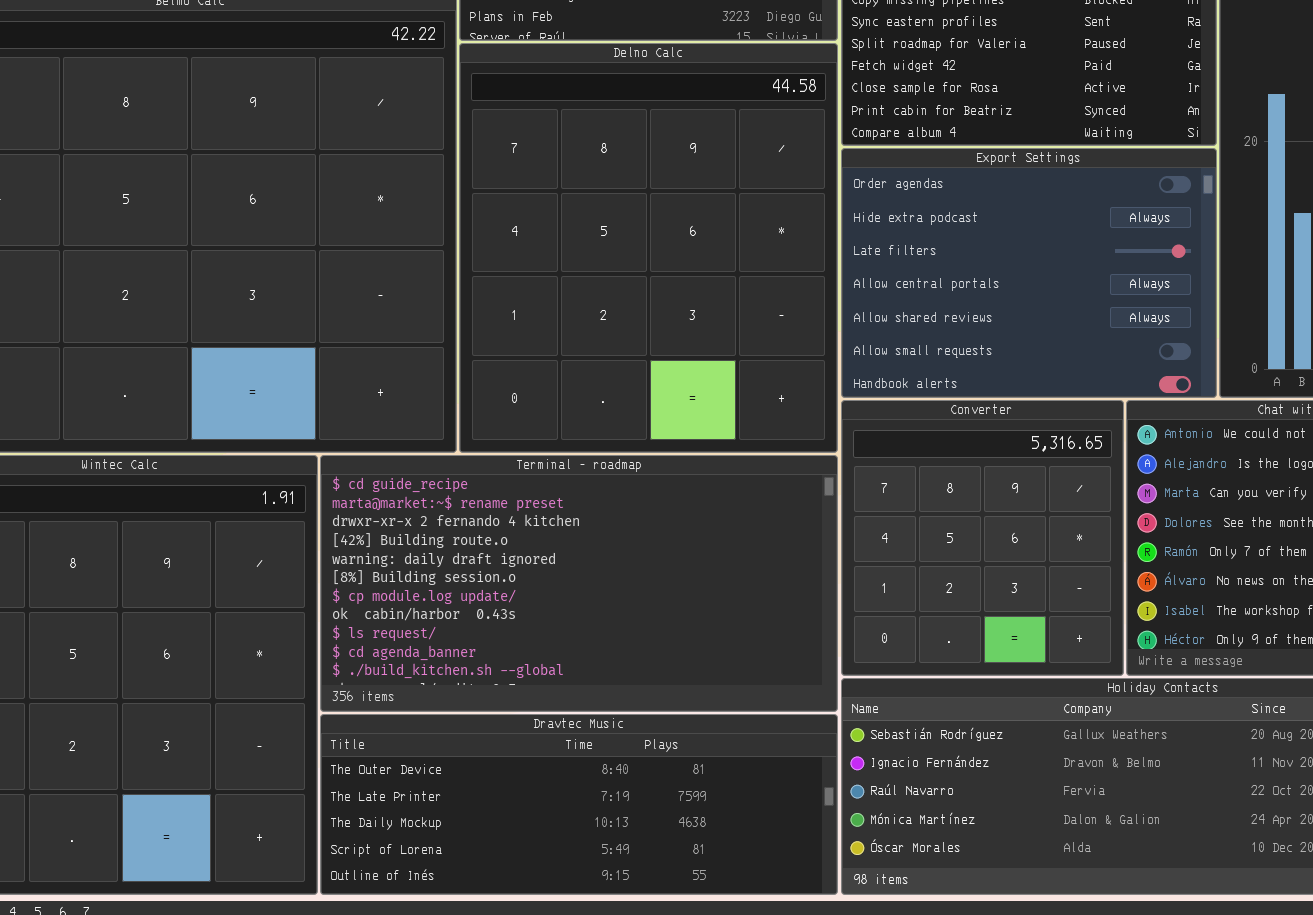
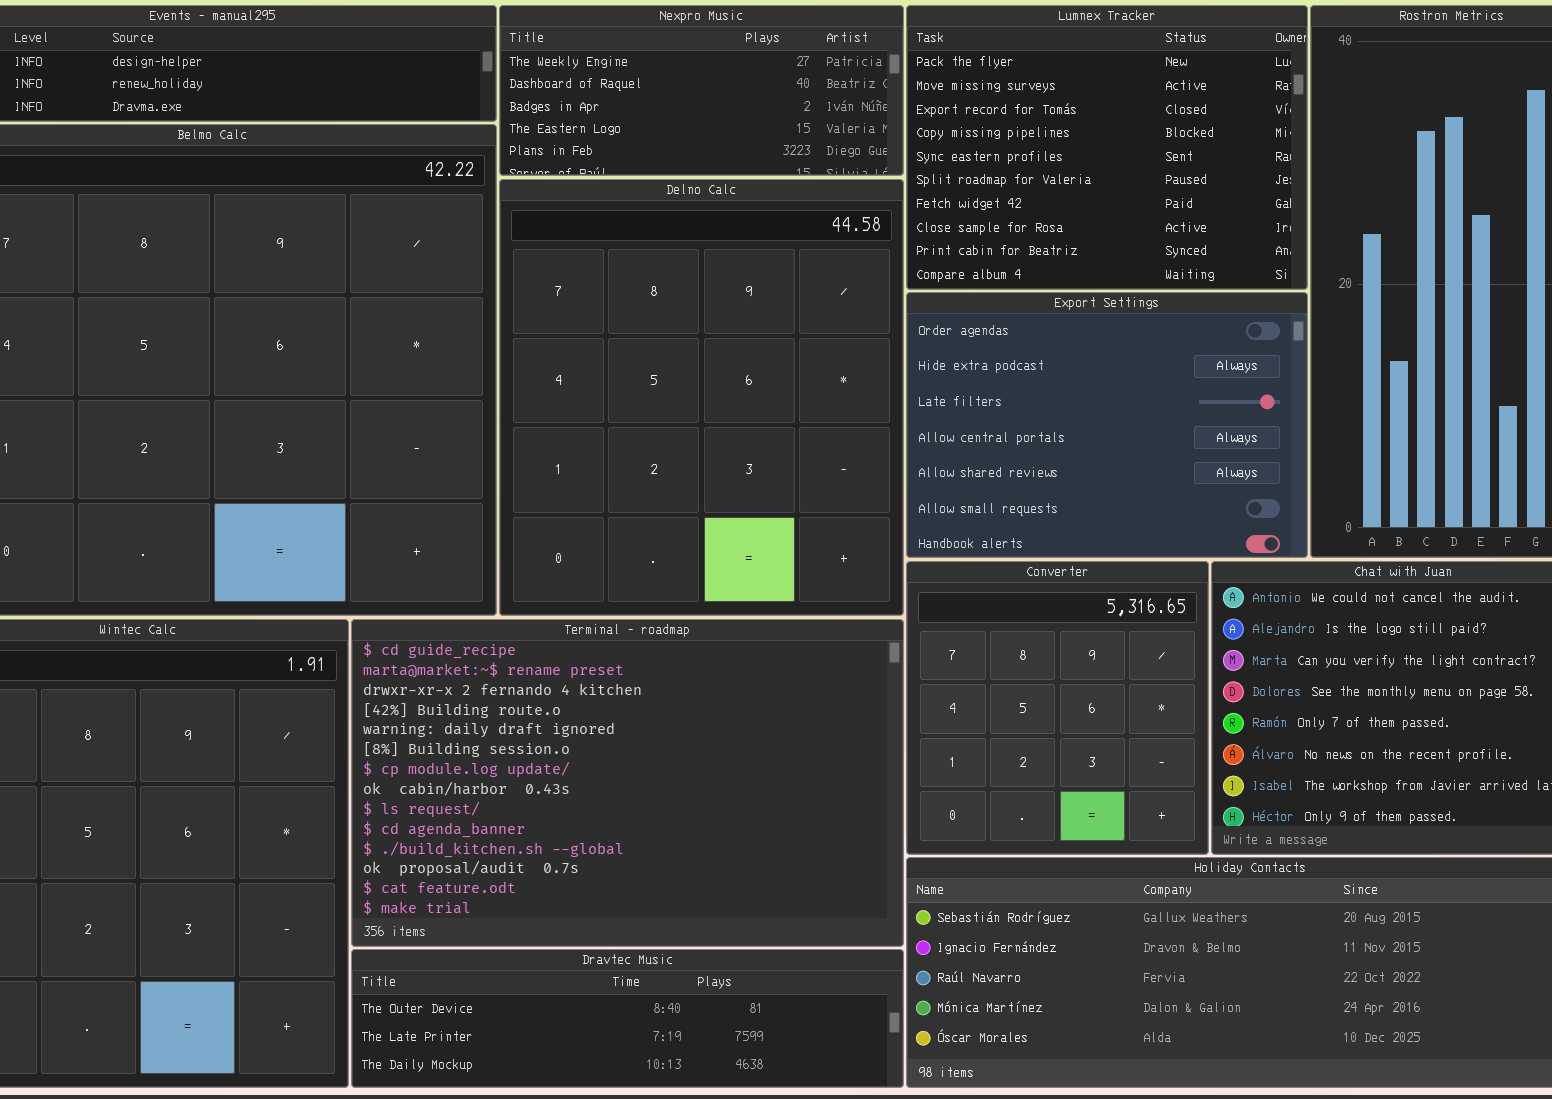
Terminal - roadmap: [320,455,838,712] -> [351,619,904,947], resized
Dravtec Music: [320,714,838,895] -> [351,949,904,1088], resized

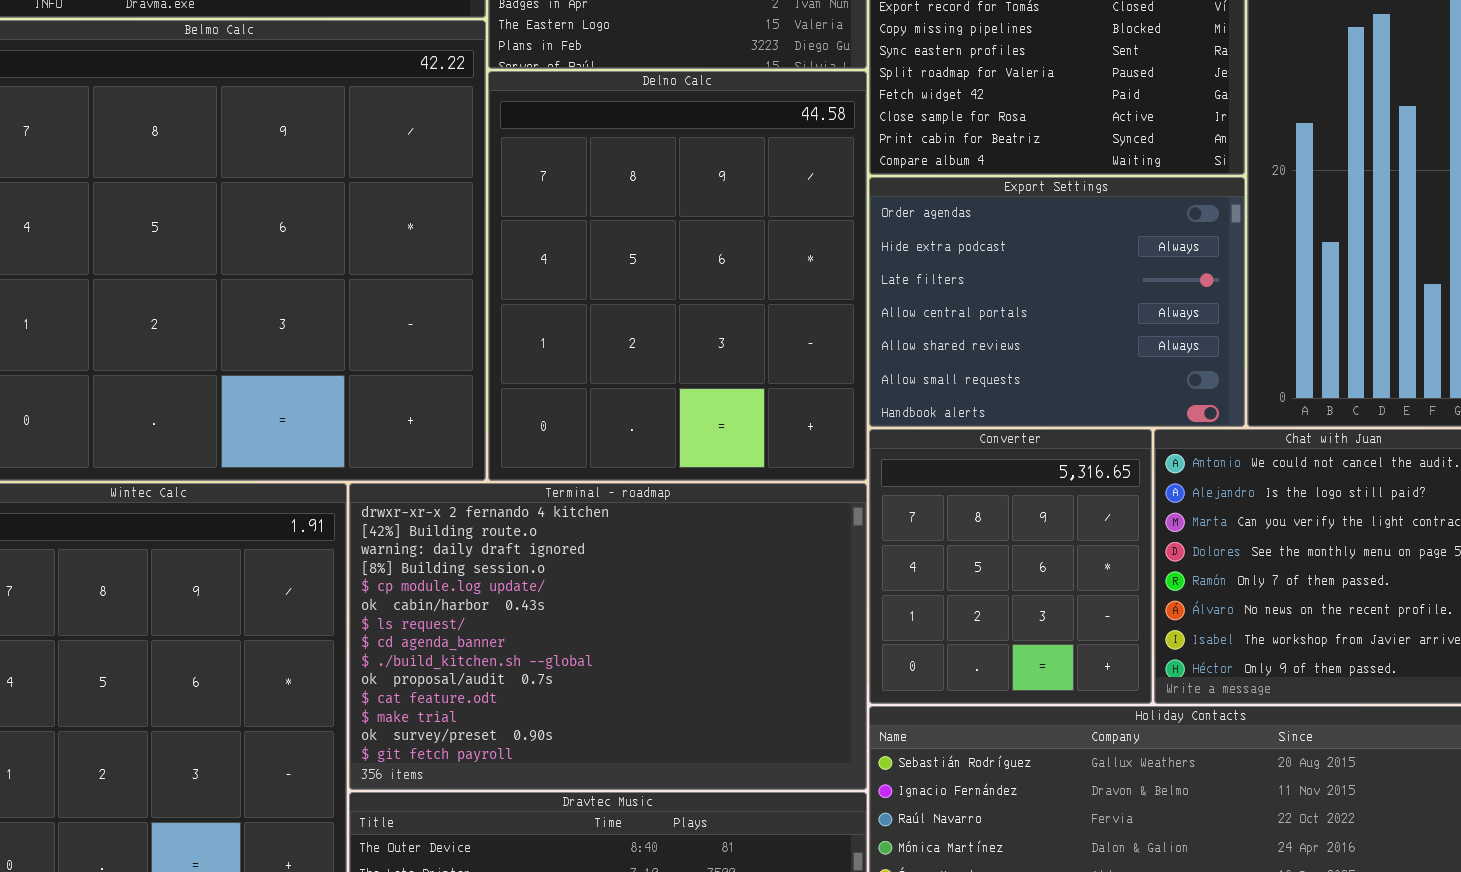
Terminal - roadmap: [351,619,904,947] -> [349,483,867,790], scrolled down 2 rows

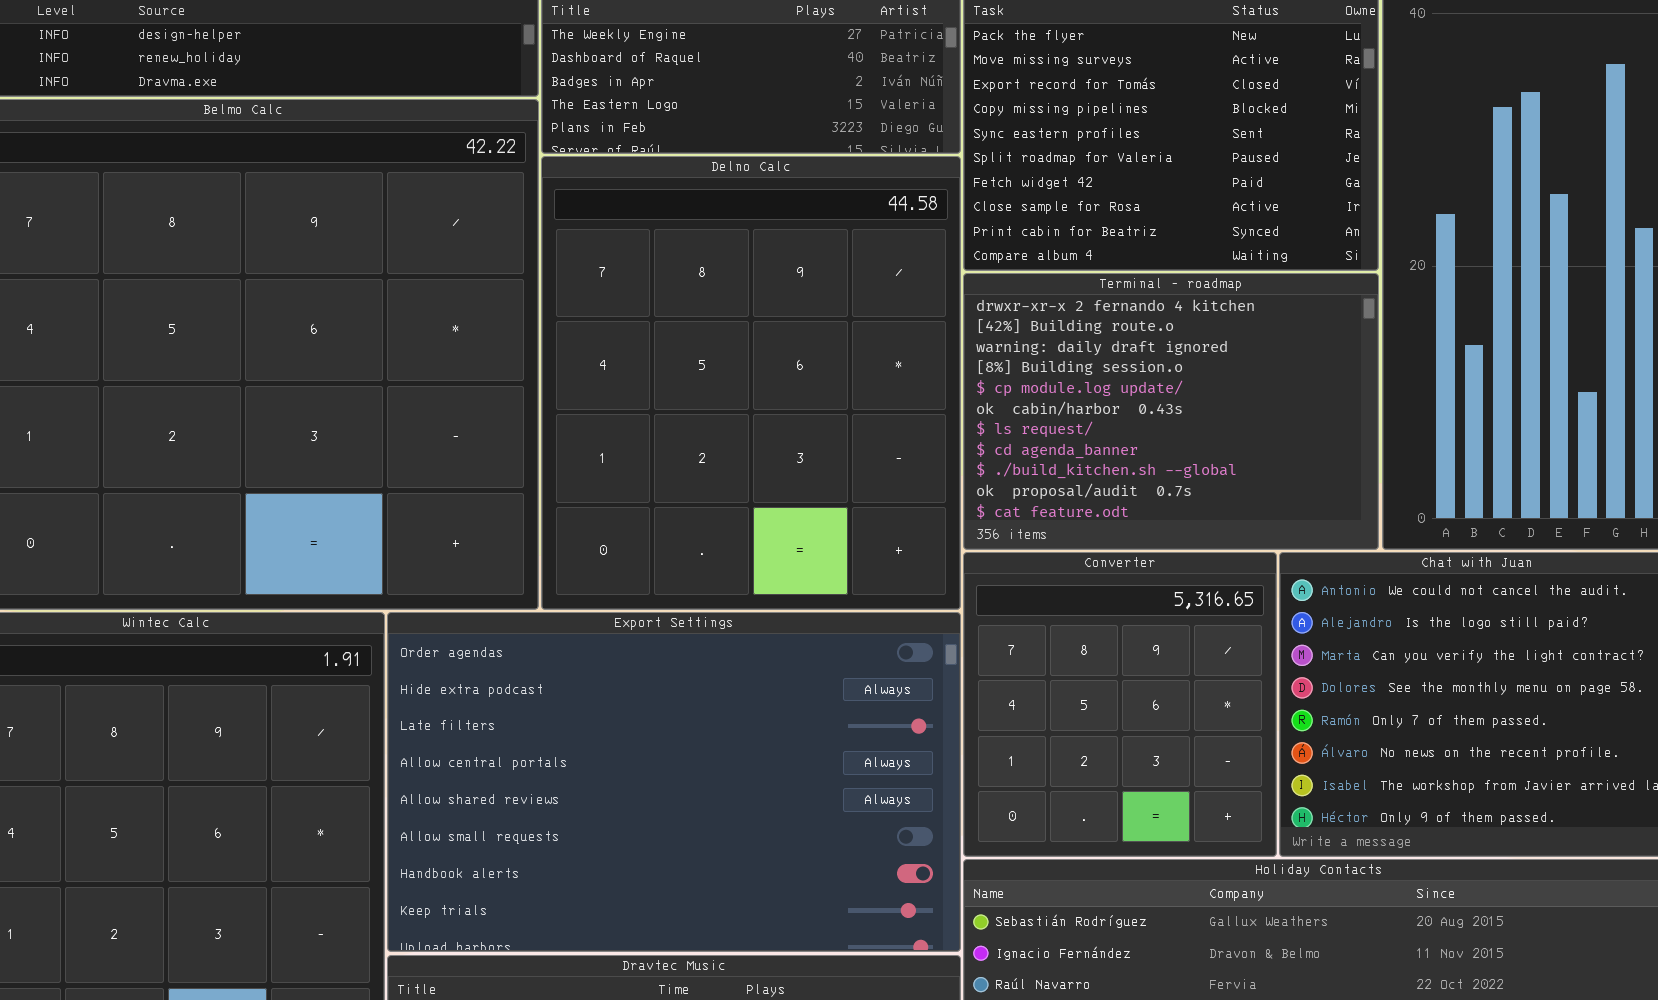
Export Settings: [869,177,1245,427] -> [387,612,961,952], moved, resized
Terminal - roadmap: [349,483,867,790] -> [963,273,1379,550], moved, resized

